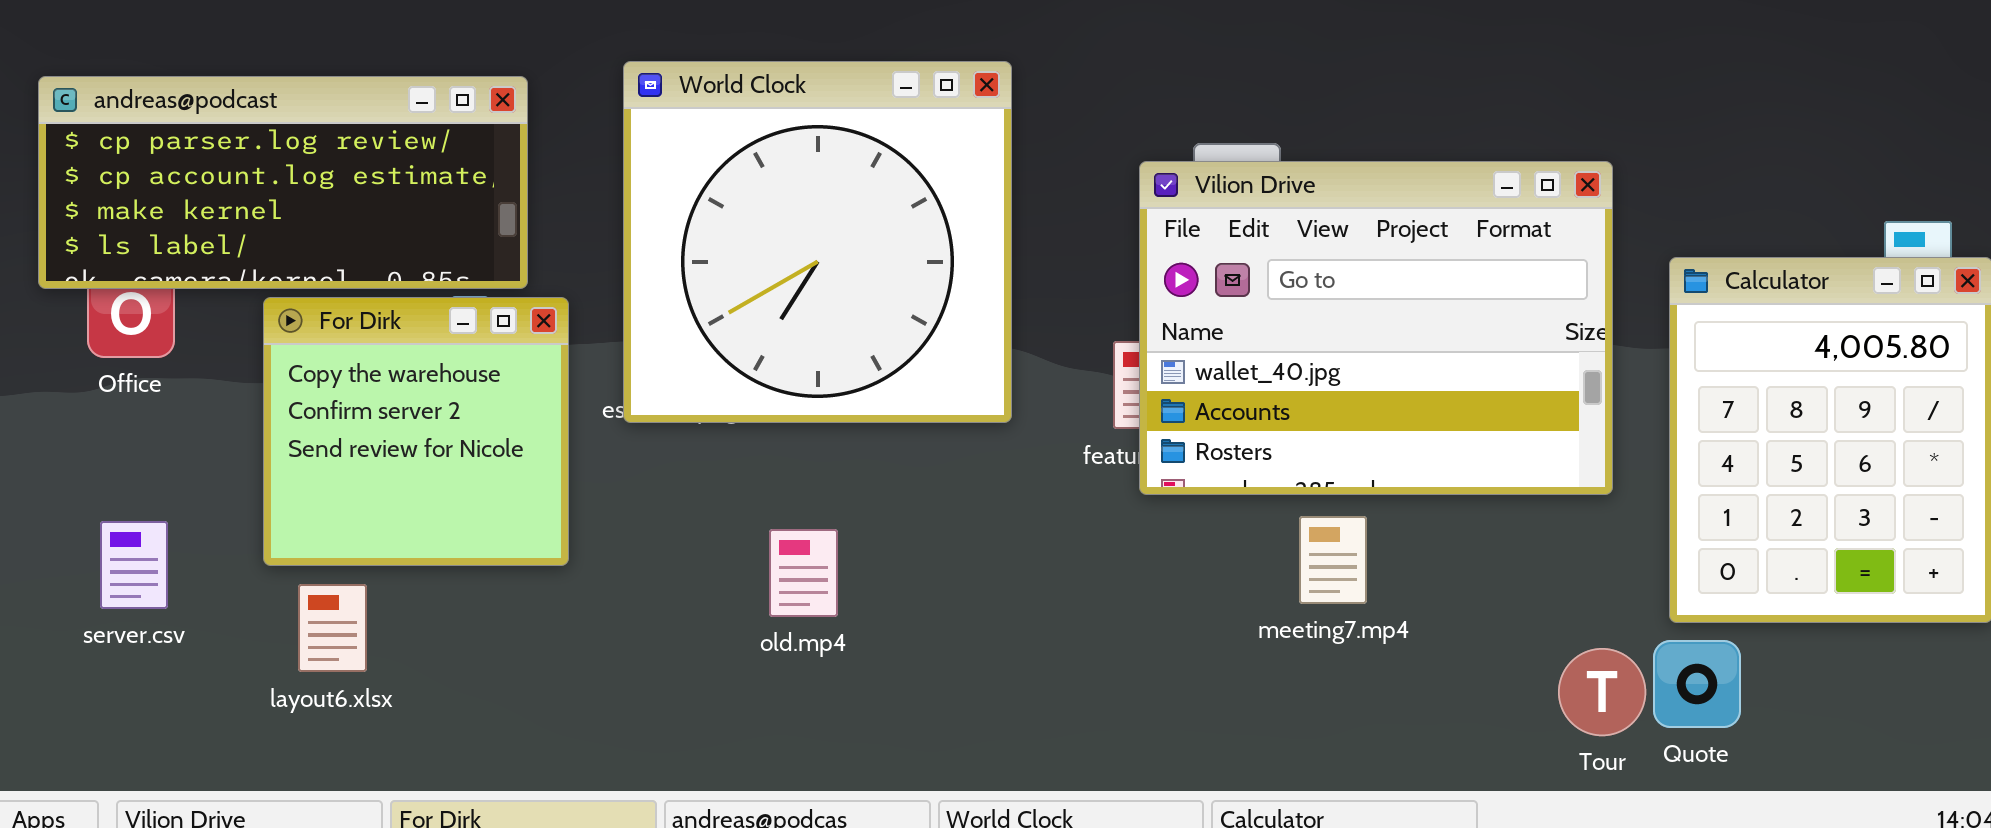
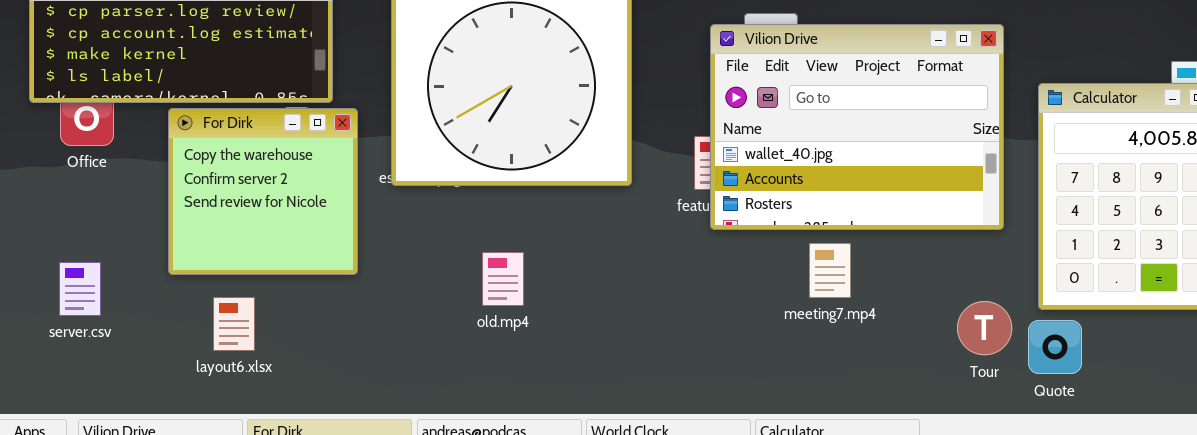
server.csv: [100,521,168,609] -> [59,262,101,316], moved
layout6.xlsx: [298,584,367,672] -> [213,297,255,351], moved
Tour: [1558,648,1646,736] -> [957,301,1012,355], moved

